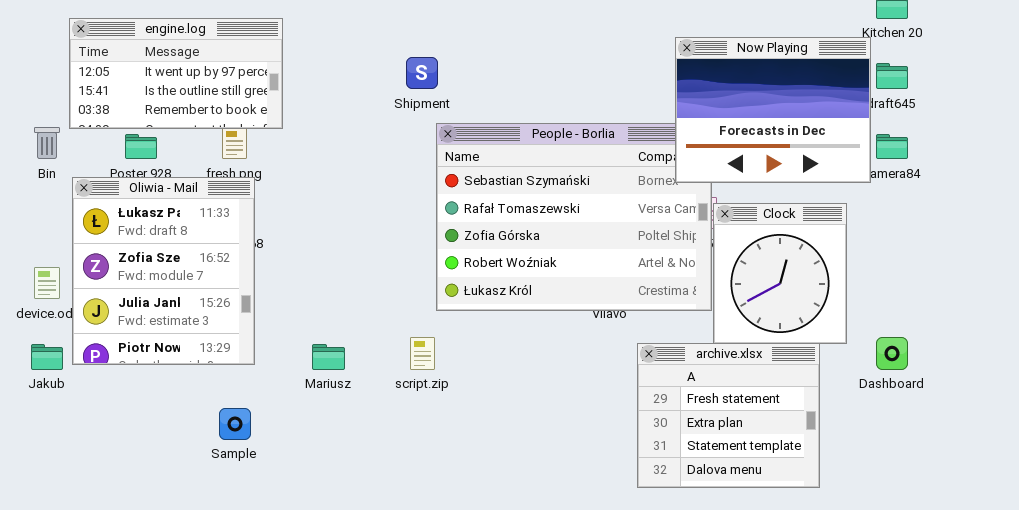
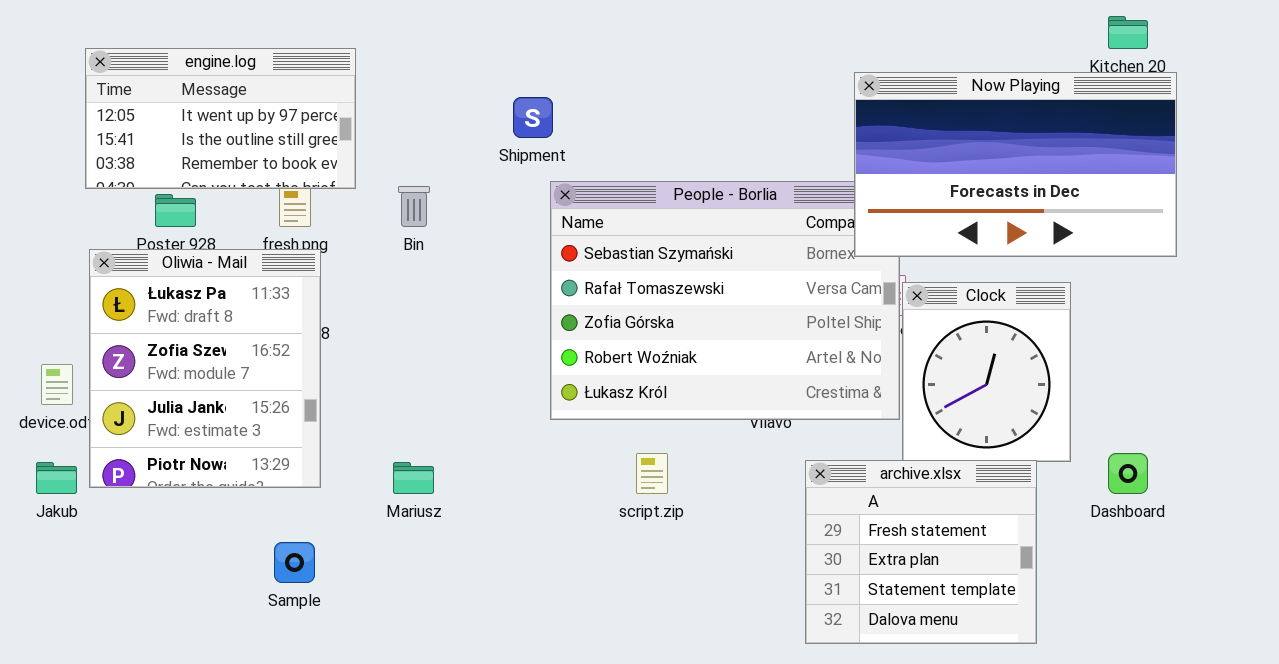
Now Playing: [675,37,871,183] -> [854,72,1177,257], resized
Bin: [34,127,60,159] -> [398,186,430,227], moved
script.zip: [410,337,435,370] -> [636,453,668,494], moved

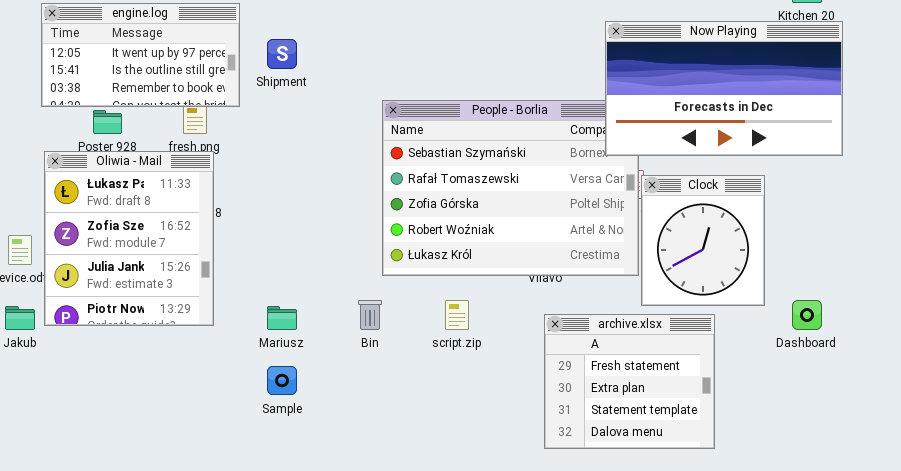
Shipment: [513,97,553,138] -> [267,39,297,69], moved
Bin: [398,186,430,227] -> [358,300,382,330], moved
archive.xlsx: [805,460,1037,644] -> [544,314,715,449], moved
Sample: [274,542,315,583] -> [267,366,297,395], moved

